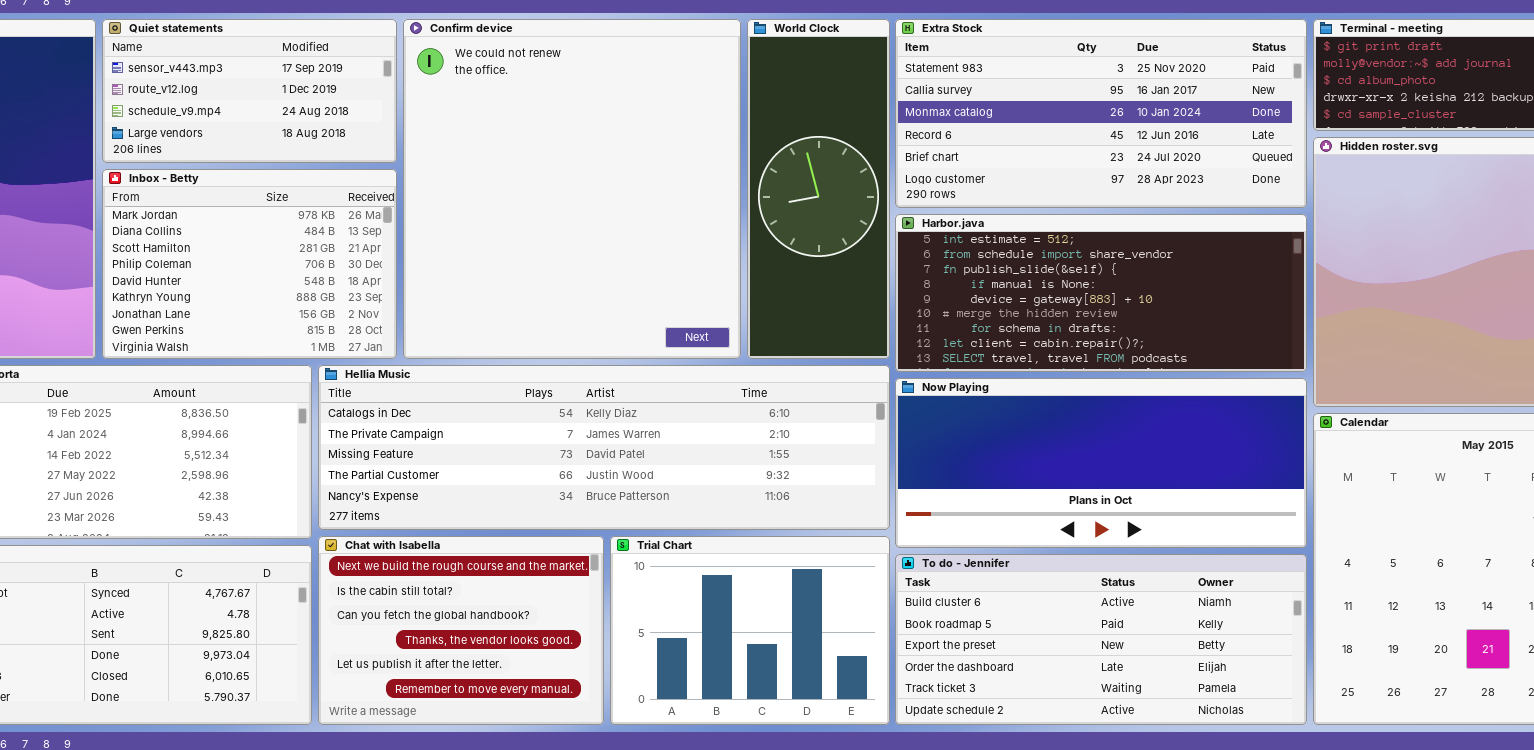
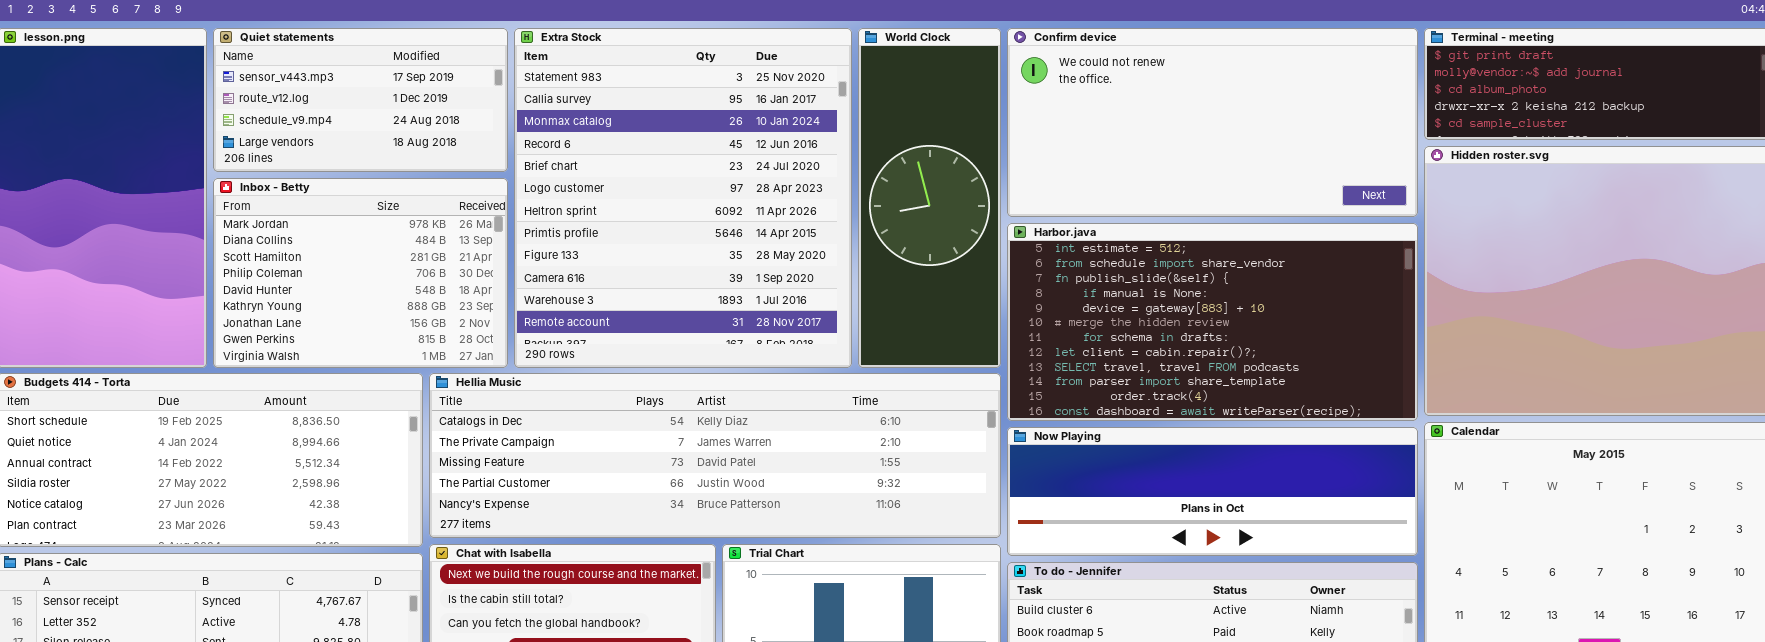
Confirm device: [403,19,741,359] -> [1007,28,1418,217], moved, resized
Extra Stock: [895,19,1307,208] -> [514,28,852,368], moved, resized
Harbor.java: [895,214,1307,372] -> [1007,223,1418,421], resized
Now Playing: [895,378,1307,548] -> [1007,427,1418,556], resized

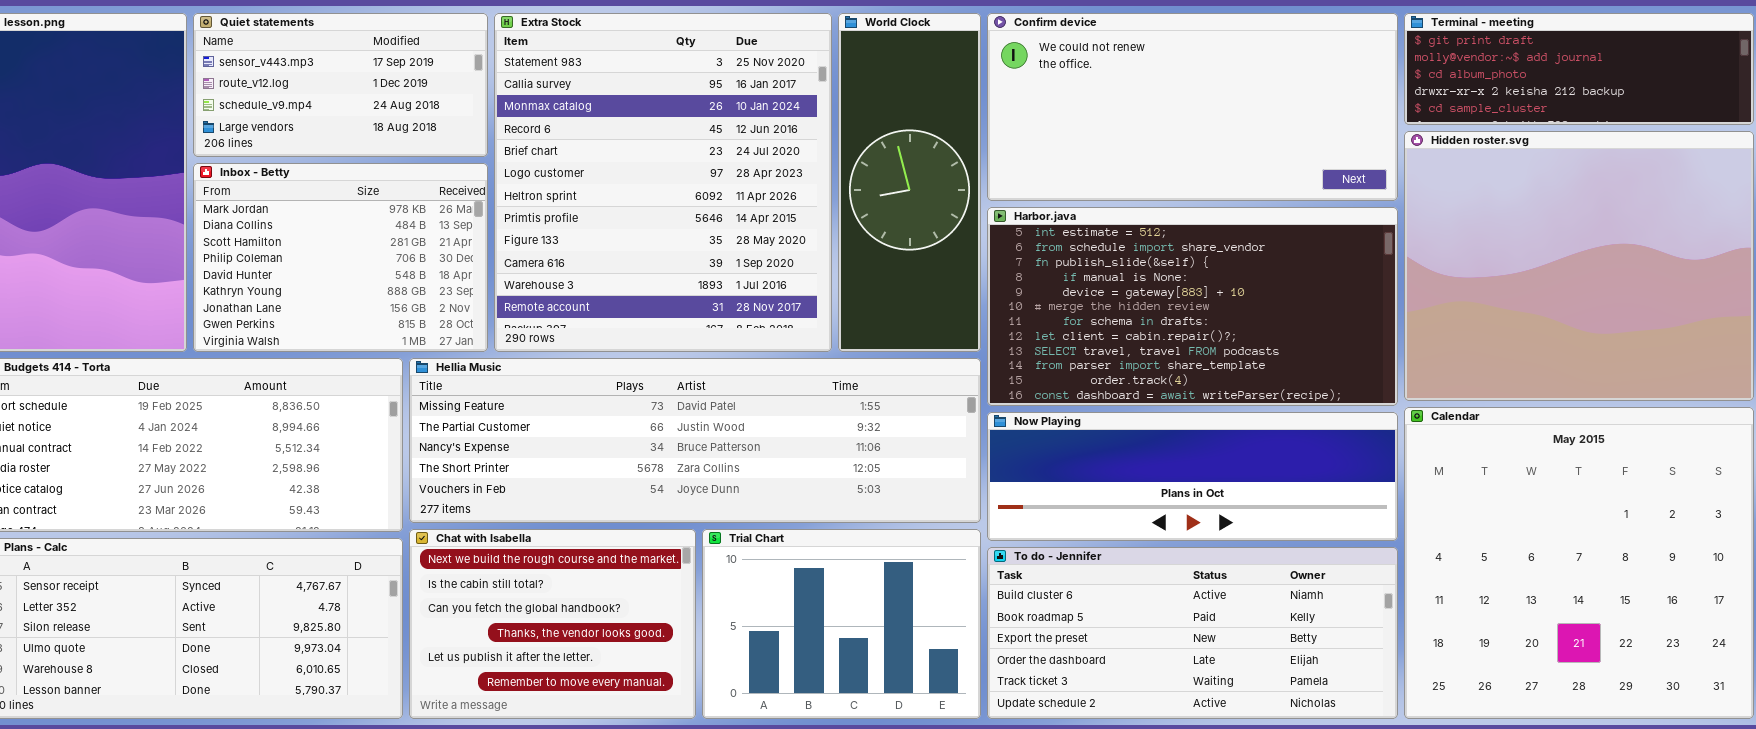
Hellia Music: [429,373,1001,538] -> [409,358,981,523], scrolled down 2 rows

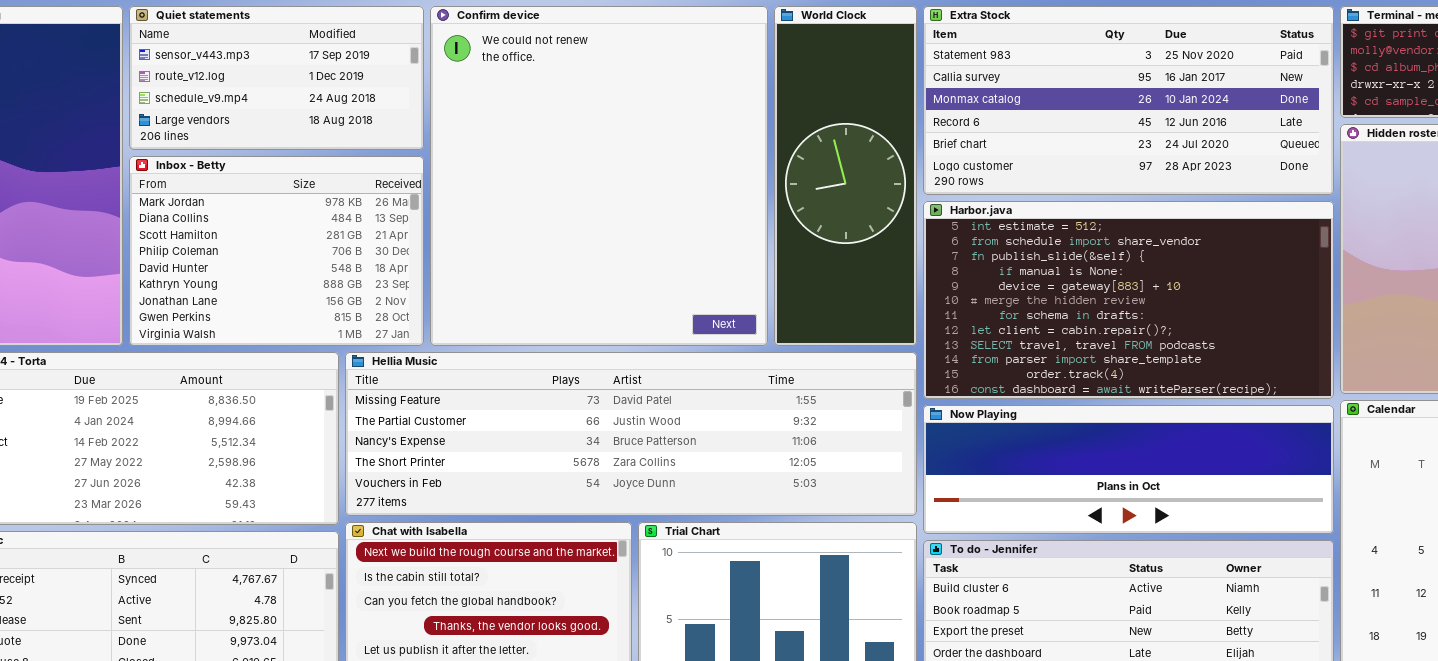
Extra Stock: [494,13,832,352] -> [923,6,1334,195], moved, resized
Confirm device: [987,13,1398,201] -> [430,6,768,346], moved, resized

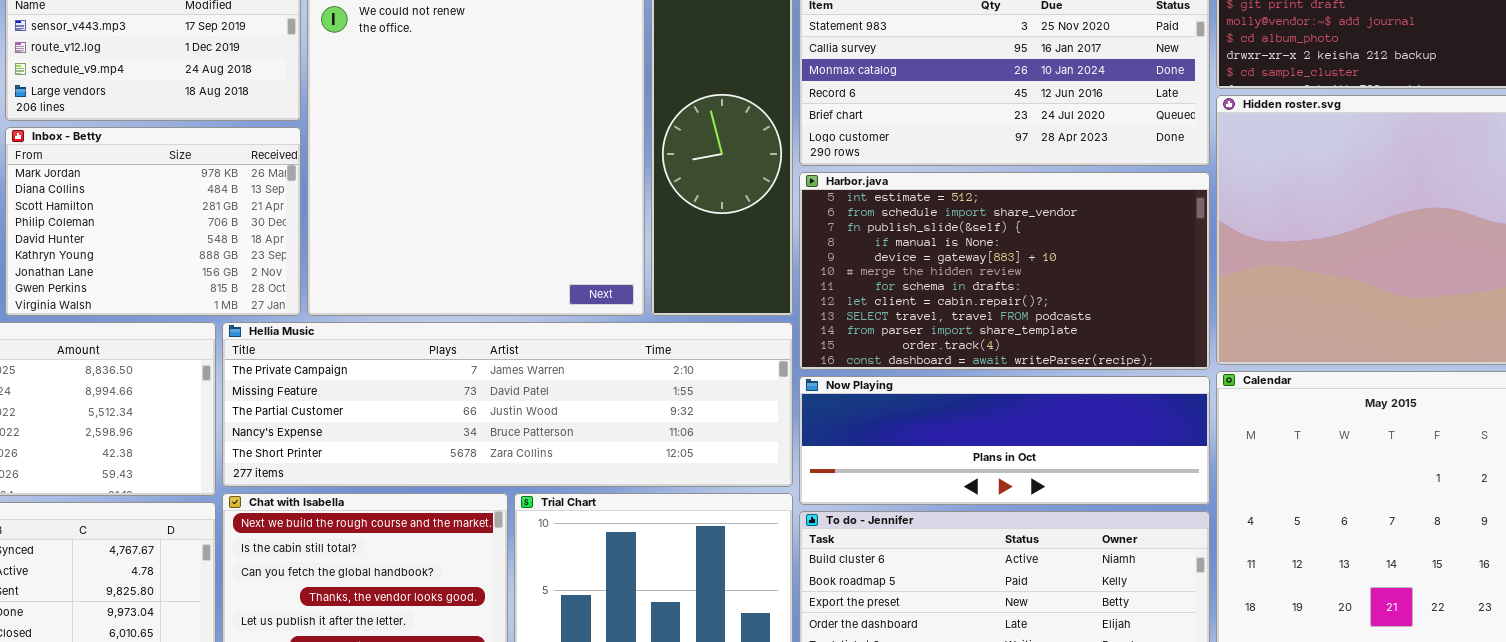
Hellia Music: [345,352,917,516] -> [222,322,793,487], scrolled up 1 row

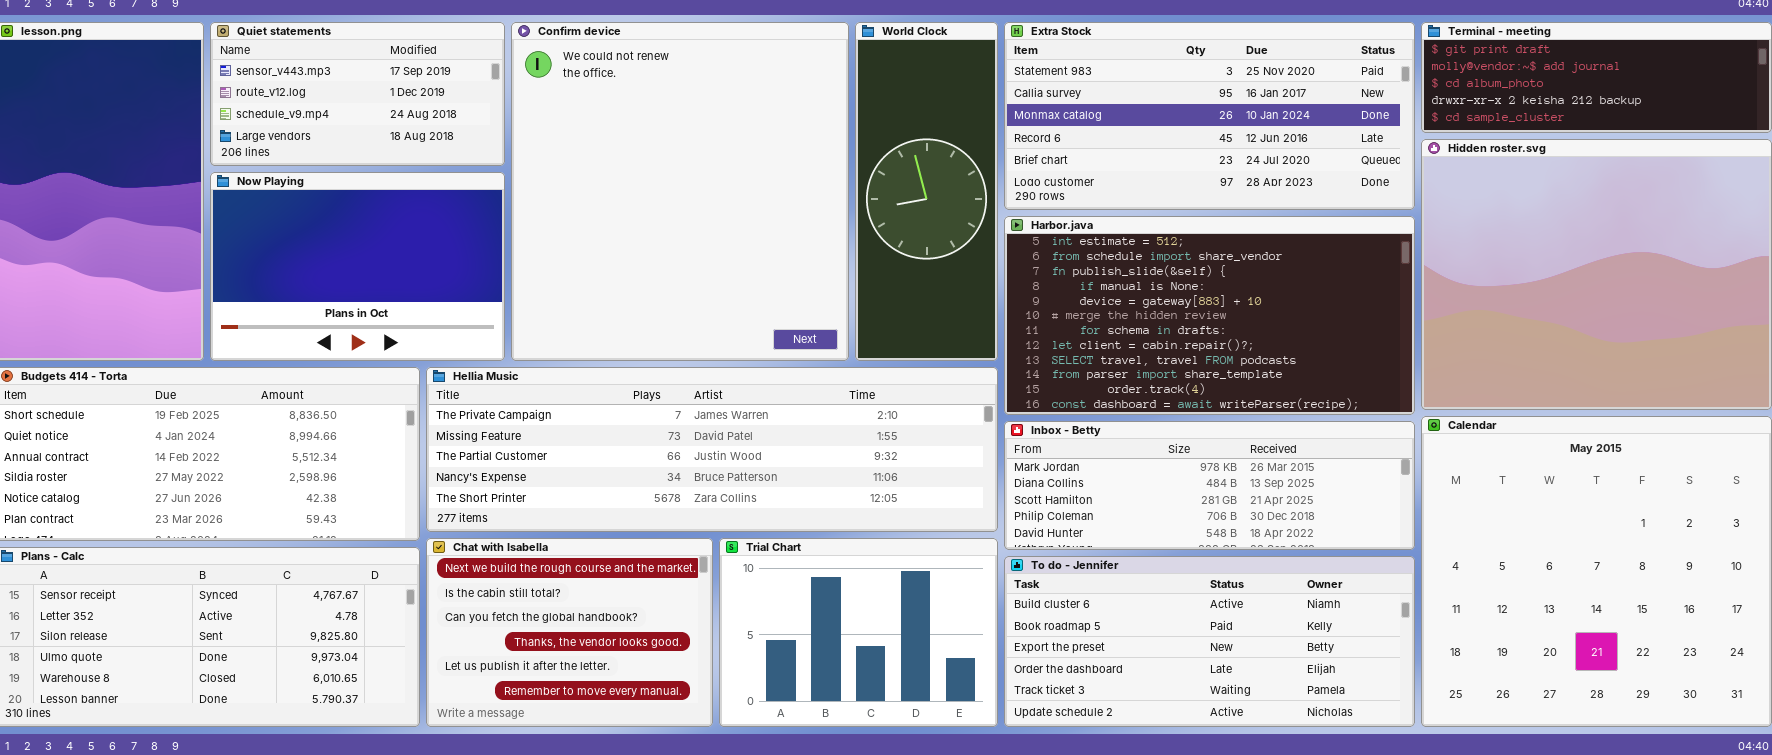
Inbox - Betty: [5,127,301,316] -> [1004,421,1415,550], moved, resized
Now Playing: [799,376,1210,505] -> [210,172,505,361], moved, resized

